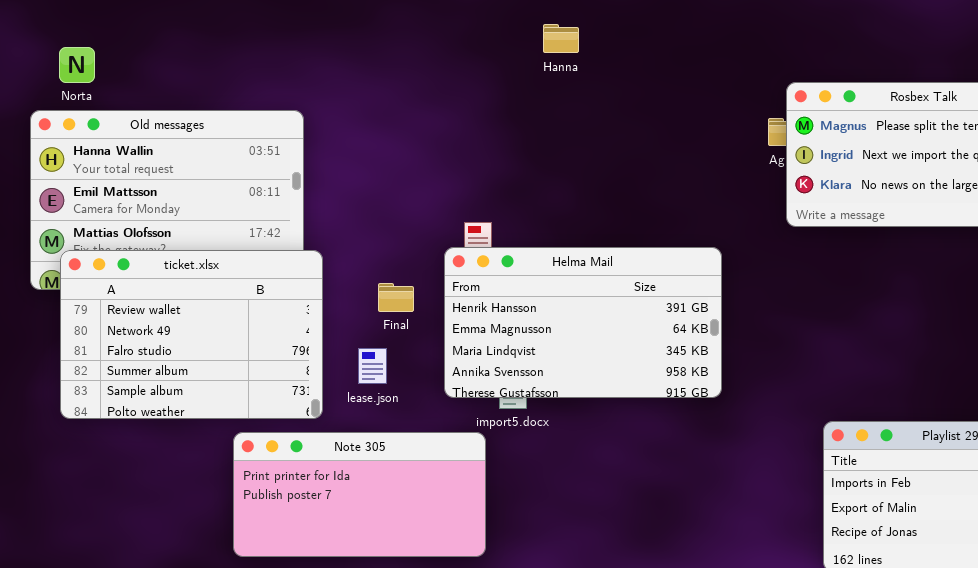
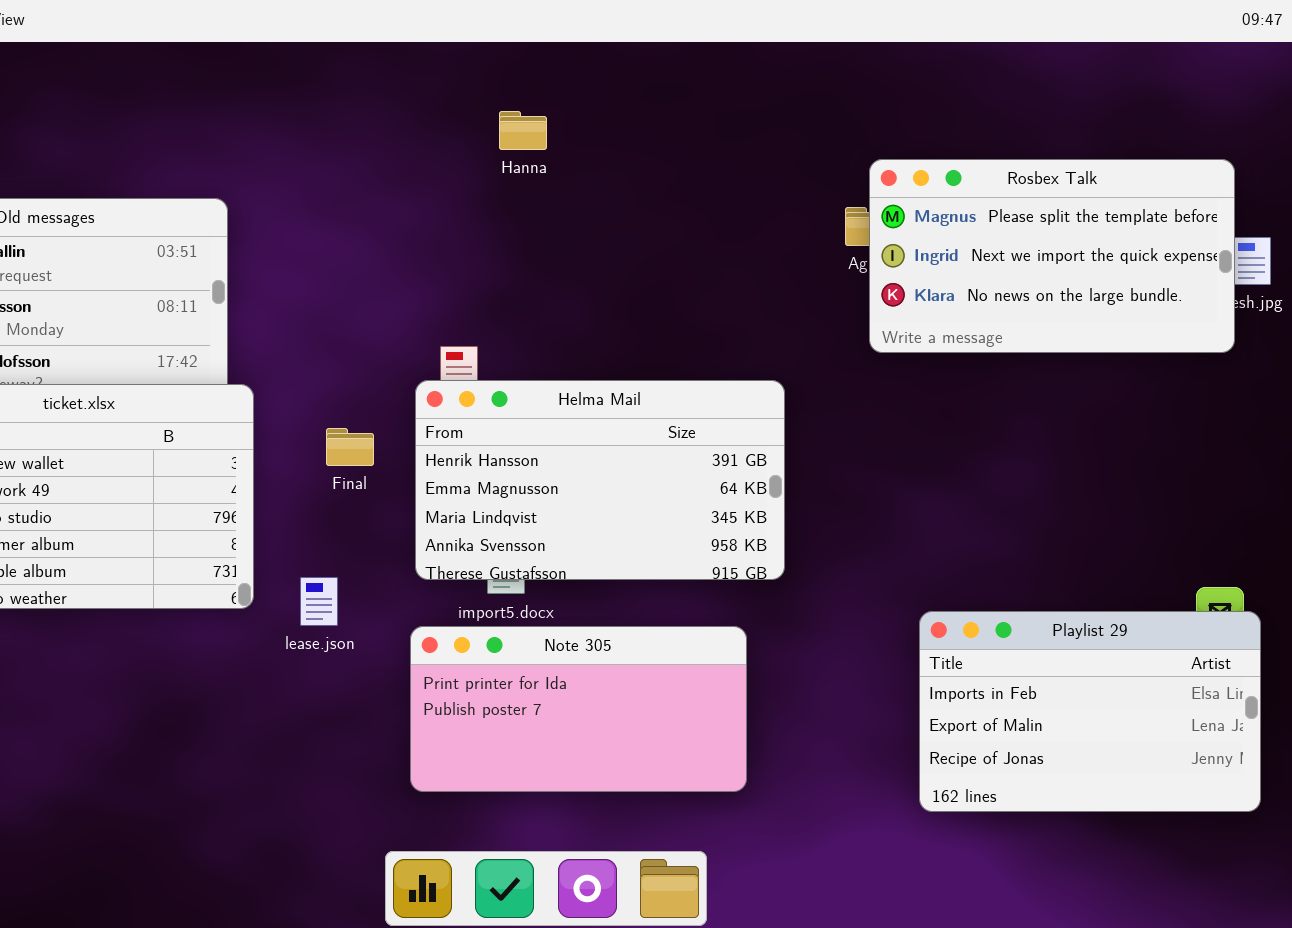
Hanna: [543,24,579,53] -> [499,111,547,150], moved
lease.json: [358,348,387,384] -> [300,577,338,626], moved
Note 305: [233,432,486,557] -> [410,626,747,792], moved

